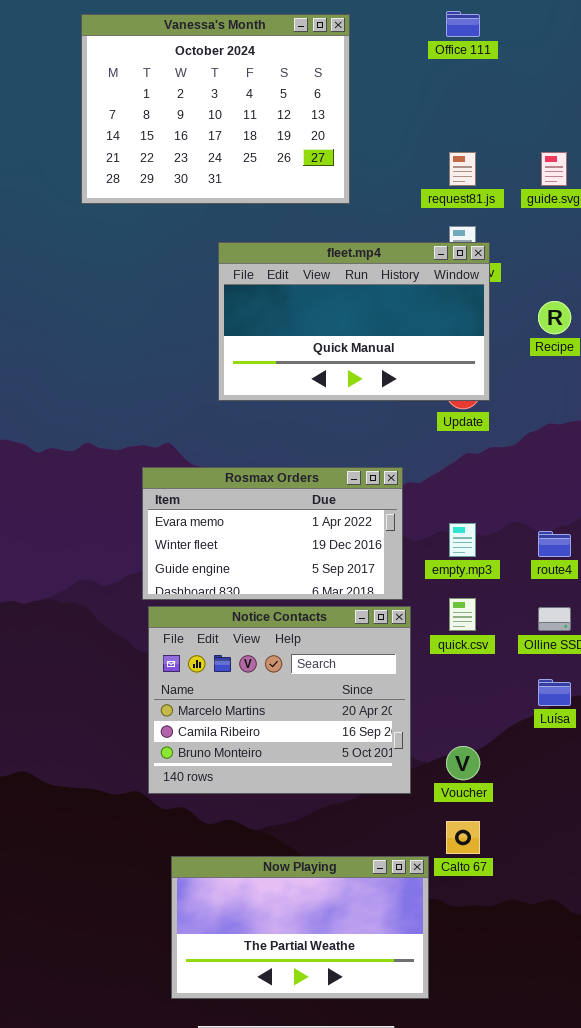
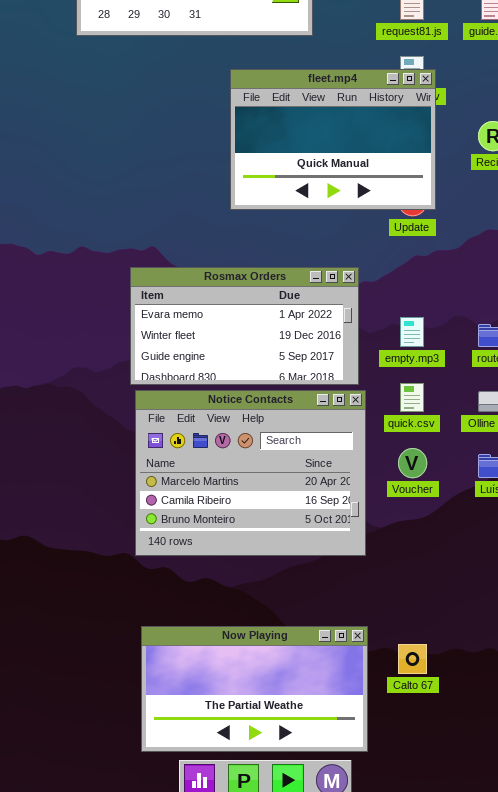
fleet.mp4: [218,242,490,401] -> [230,69,436,210], resized
Voucher: [446,746,480,780] -> [398,448,427,478], moved
Calto 67: [446,821,480,854] -> [398,644,427,674], moved
Now Playing: [171,856,429,999] -> [141,626,368,752], moved

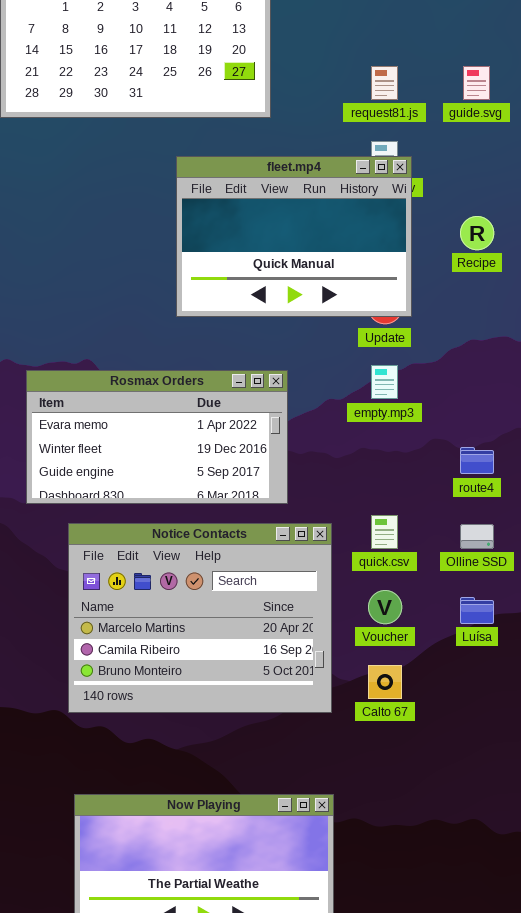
Rosmax Orders: [130,267,359,385] -> [26,370,288,504], moved
empty.mp3: [400,317,424,347] -> [371,365,398,399], moved
Calto 67: [398,644,427,674] -> [368,665,402,699], moved

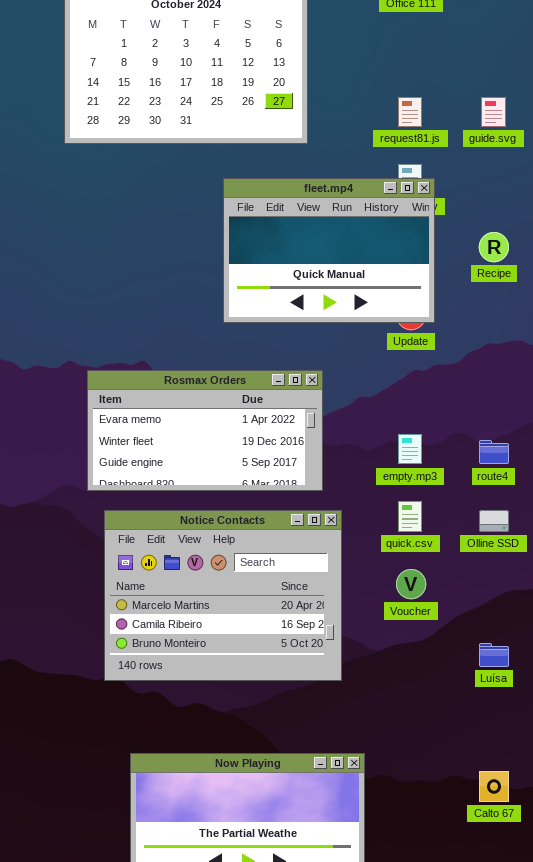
empty.mp3: [371,365,398,399] -> [398,434,422,464], moved
Notice Contacts: [68,523,332,713] -> [104,510,342,681], moved
Luísa: [460,597,494,624] -> [479,643,509,667], moved
Calto 67: [368,665,402,699] -> [479,771,509,802], moved

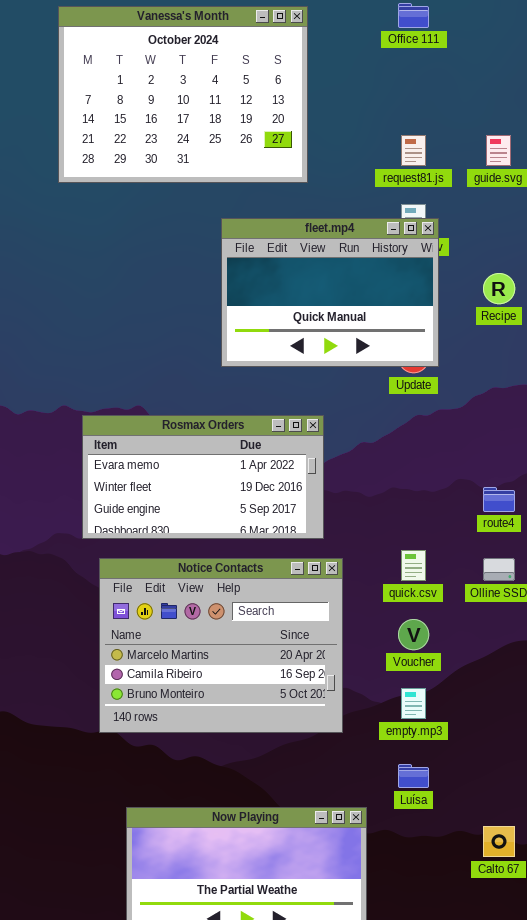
empty.mp3: [398,434,422,464] -> [401,688,426,719], moved
Luísa: [479,643,509,667] -> [398,764,429,788], moved

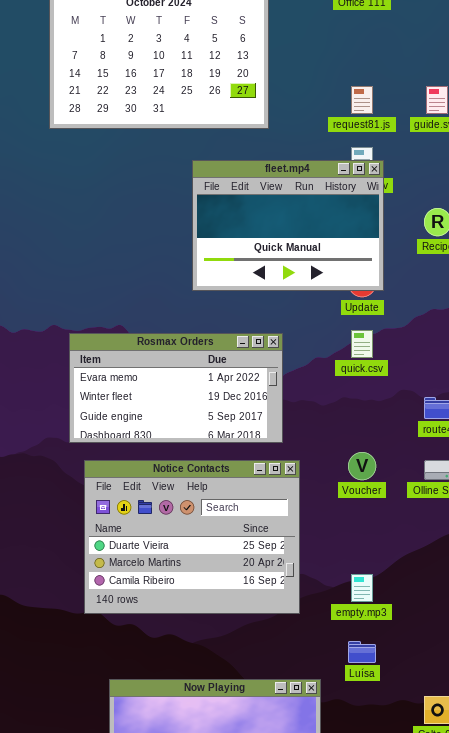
quick.csv: [401,550,426,581] -> [351,330,373,358], moved
Notice Contacts: [99,558,343,733] -> [84,460,300,614], scrolled up 1 row
Voucher: [398,619,429,650] -> [348,452,376,480], moved

